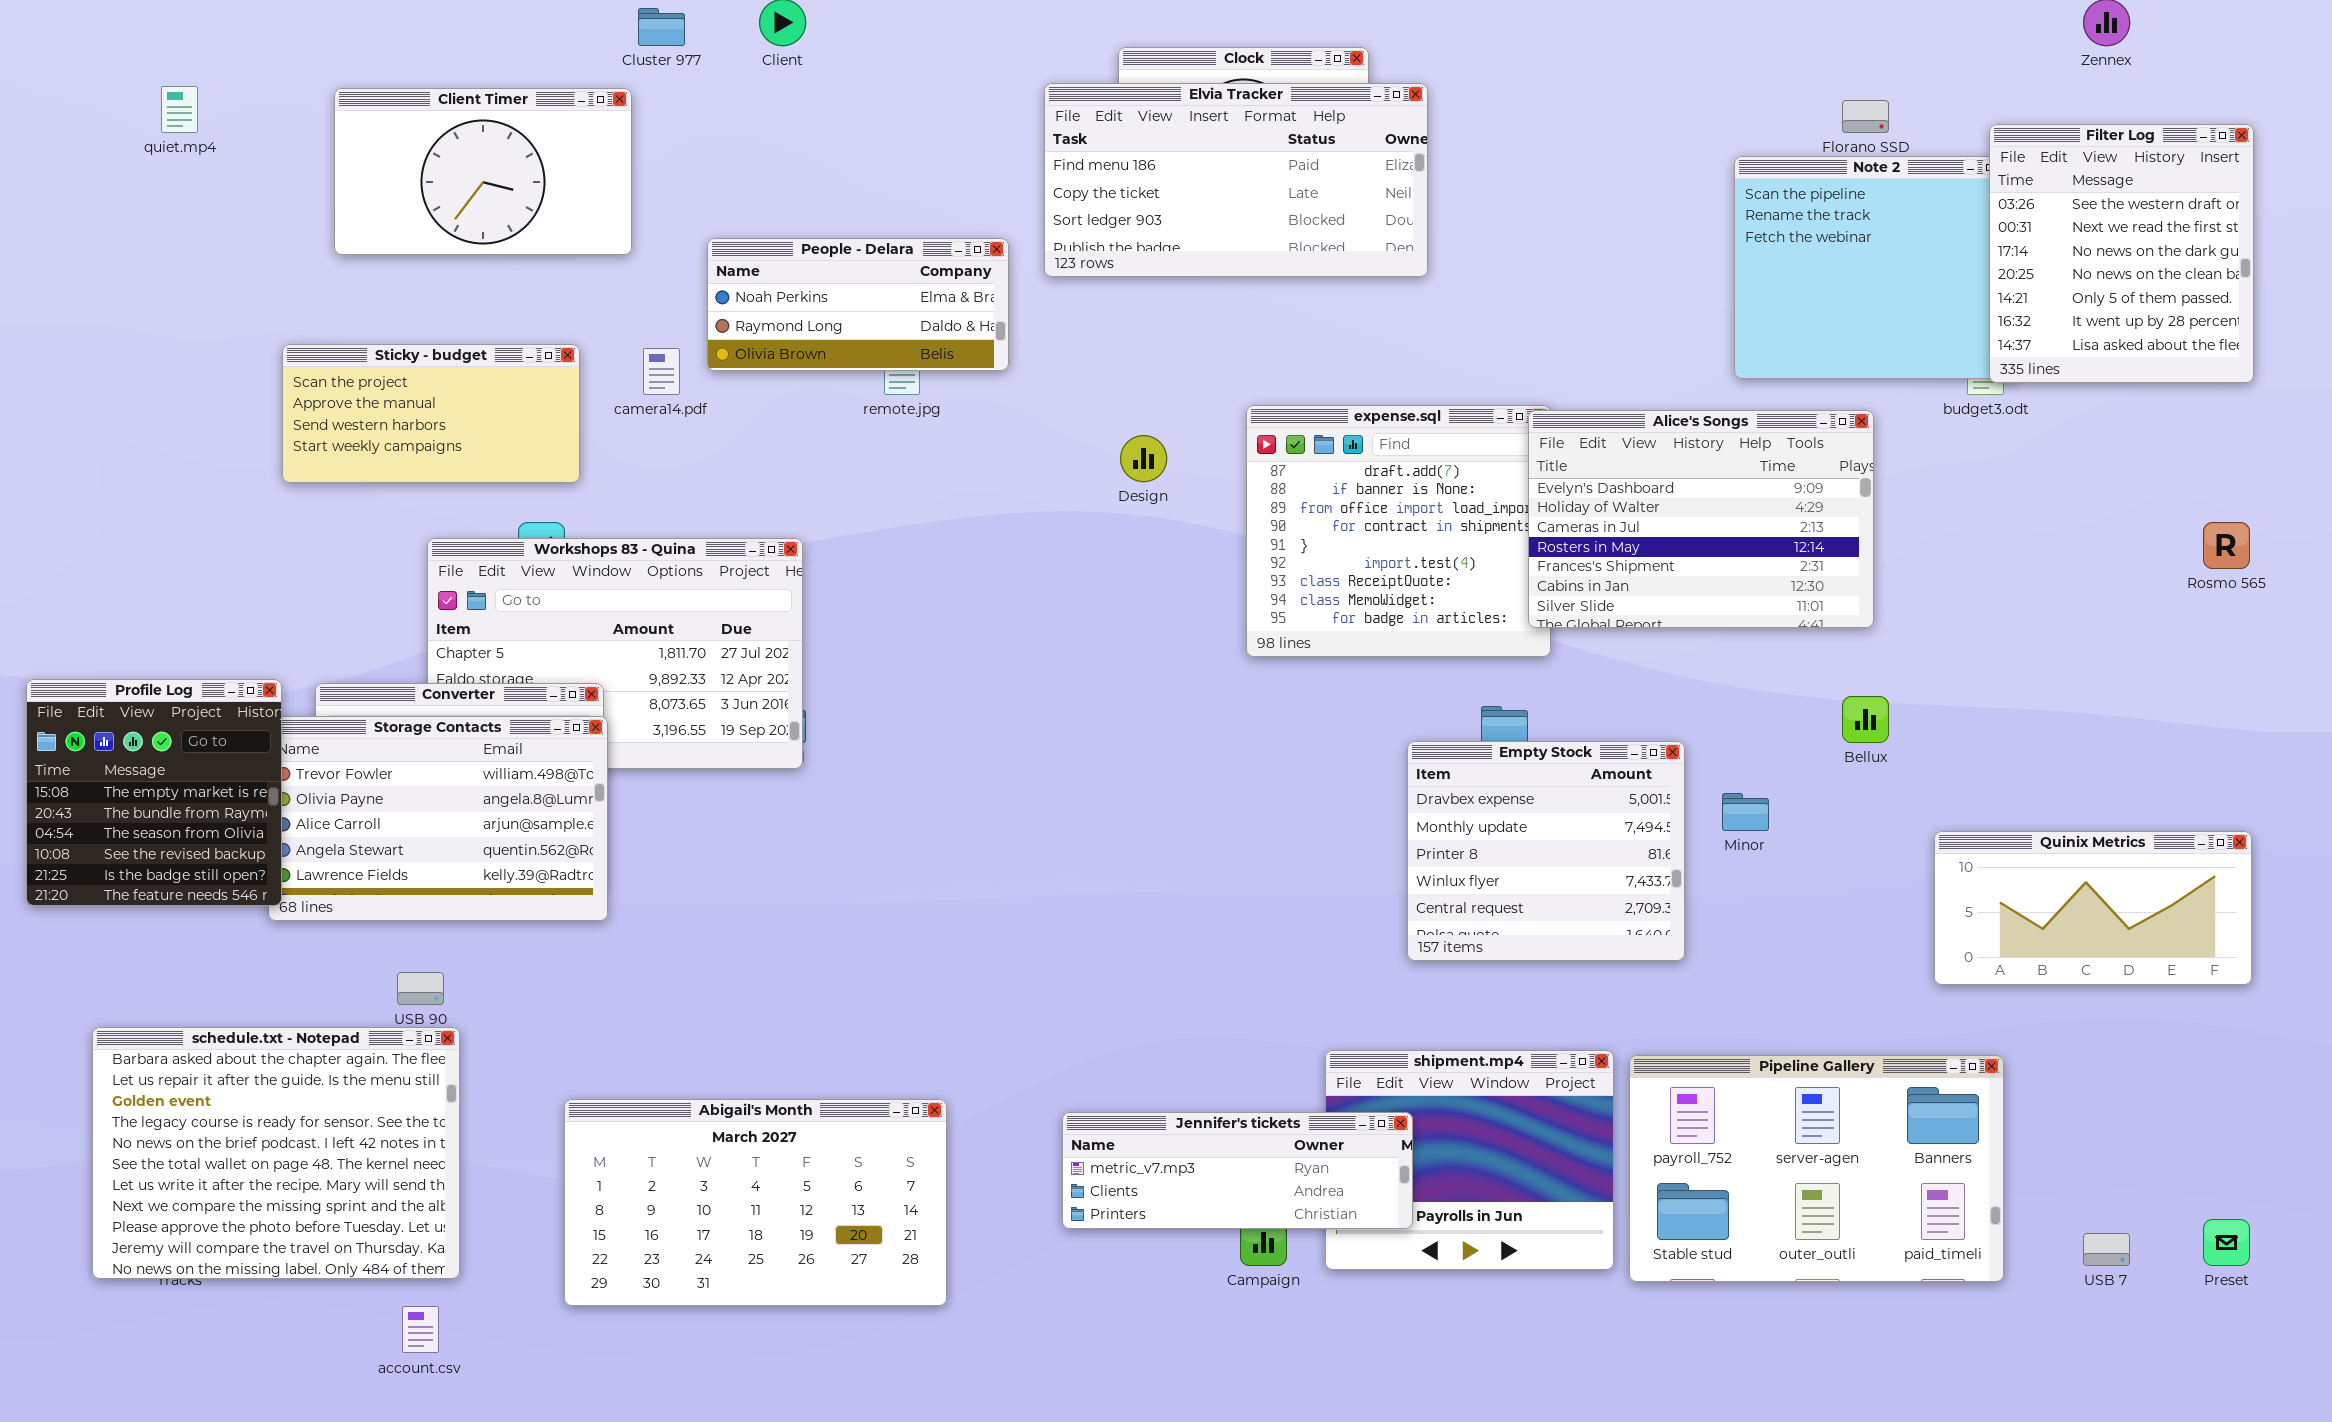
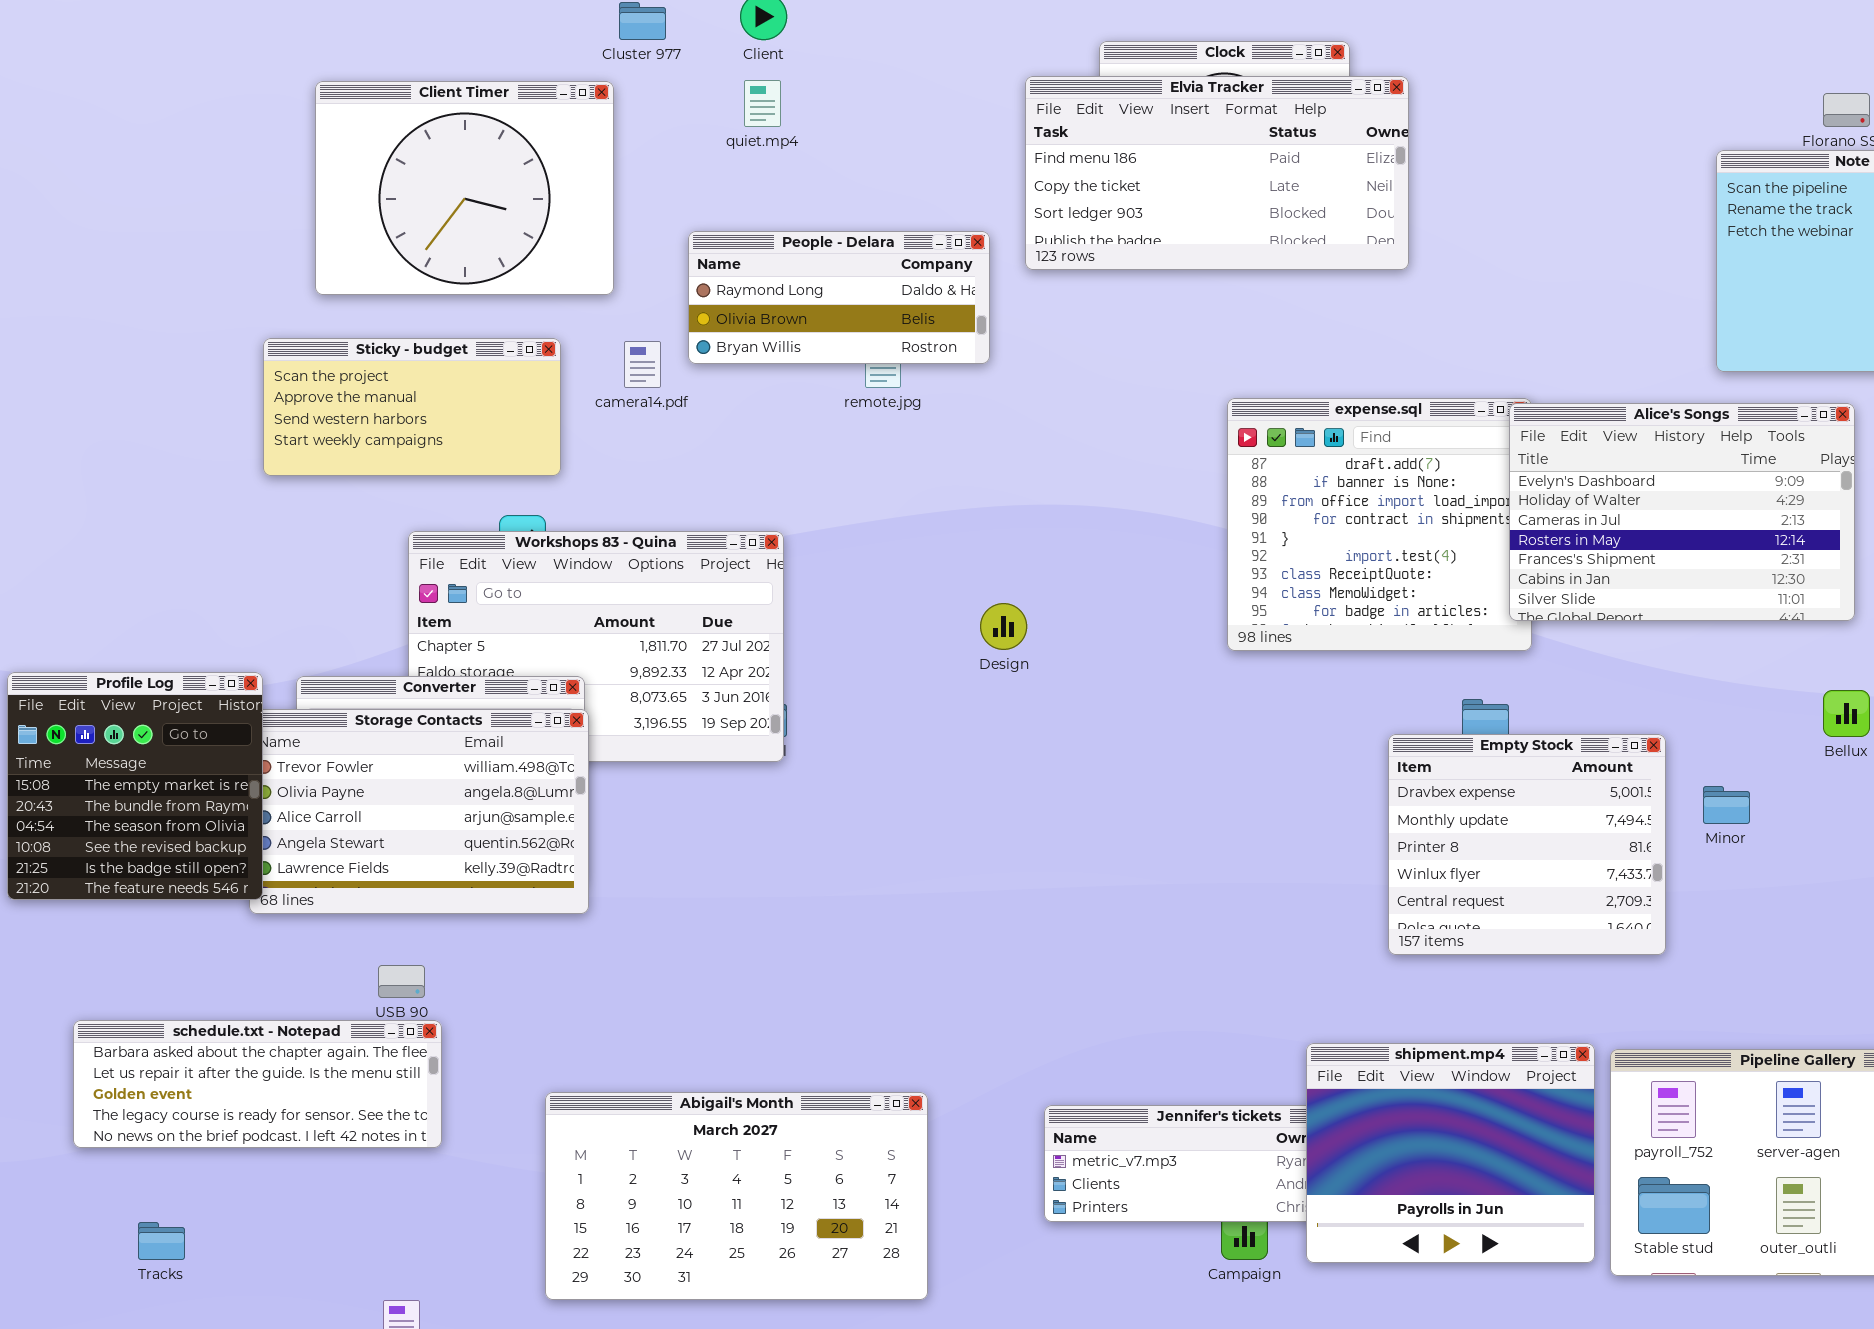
quiet.mp4: [161,86,198,133] -> [744,80,781,127], moved
Client Timer: [334,88,632,255] -> [315,81,614,295], resized
People - Delara: [707,238,1009,371] -> [688,231,990,364], scrolled down 1 row
Design: [1120,435,1167,482] -> [980,603,1027,650], moved
schedule.txt - Notepad: [92,1027,460,1279] -> [73,1020,442,1148], resized
shipment.mp4: [1325,1050,1614,1270] -> [1306,1043,1595,1263], raised

